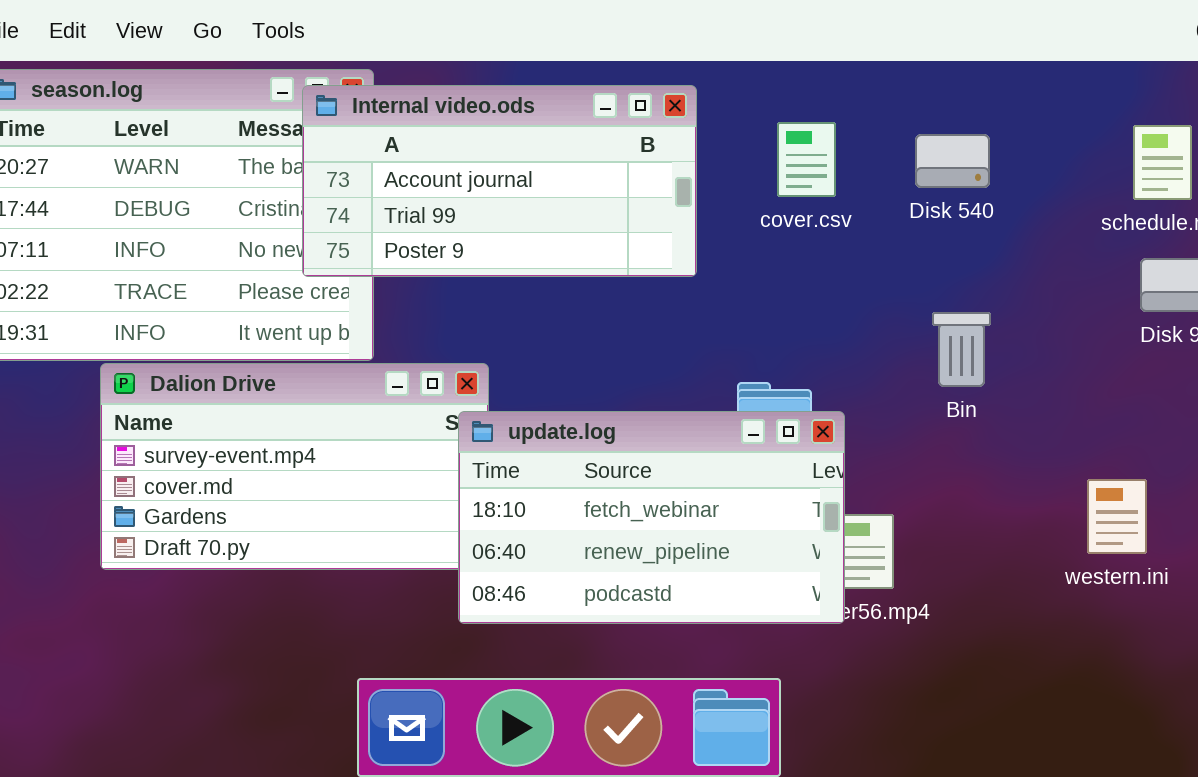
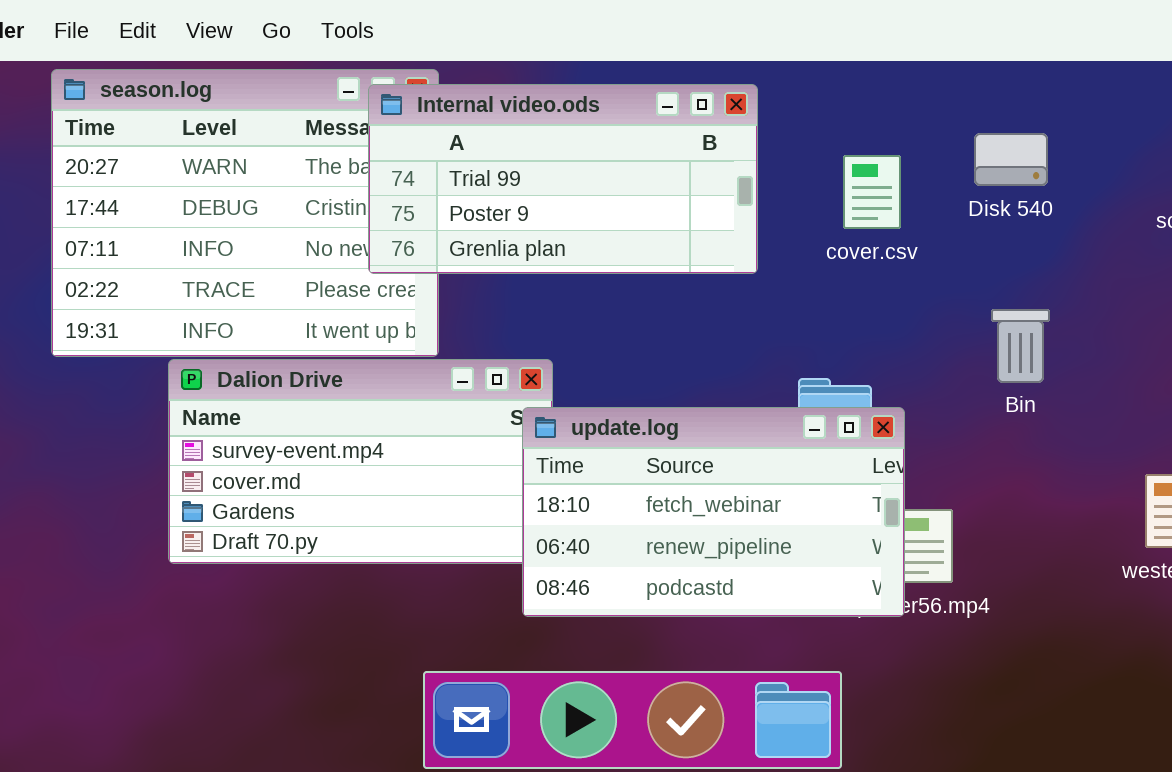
Internal video.ods: [302,85,697,277] -> [368,84,758,274], scrolled down 1 row
cover.csv: [777,122,836,197] -> [843,155,901,229], moved

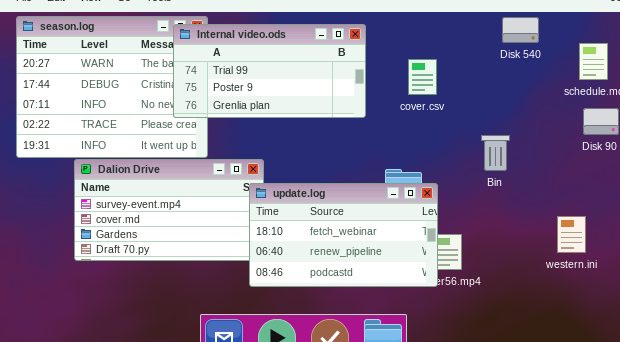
Disk 540: [974,133,1048,186] -> [502,17,539,43], moved

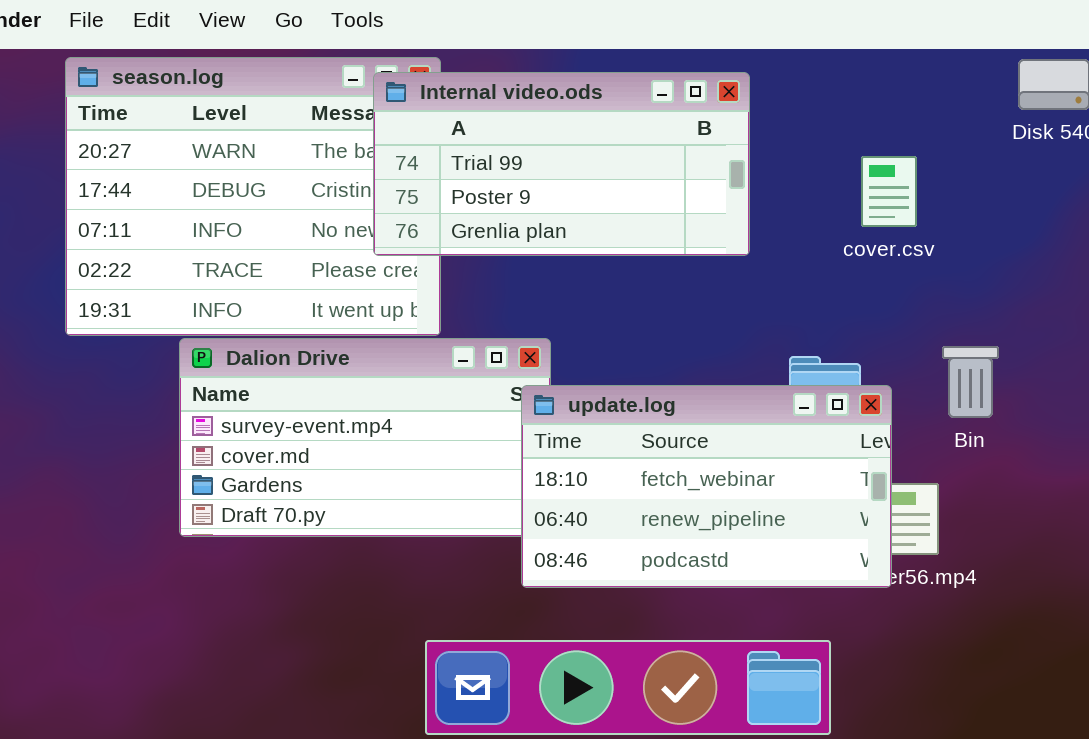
cover.csv: [408,59,437,95] -> [861,156,917,227], moved
Bin: [481,135,510,171] -> [942,346,999,418], moved

